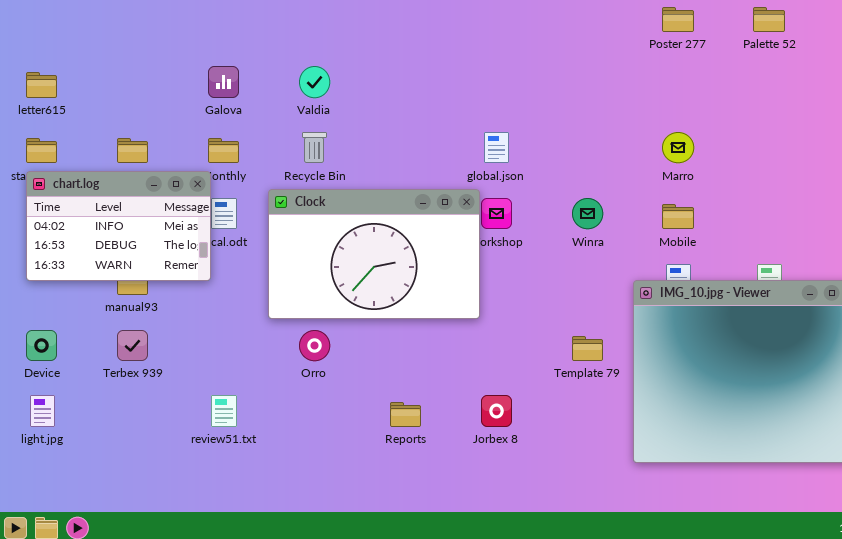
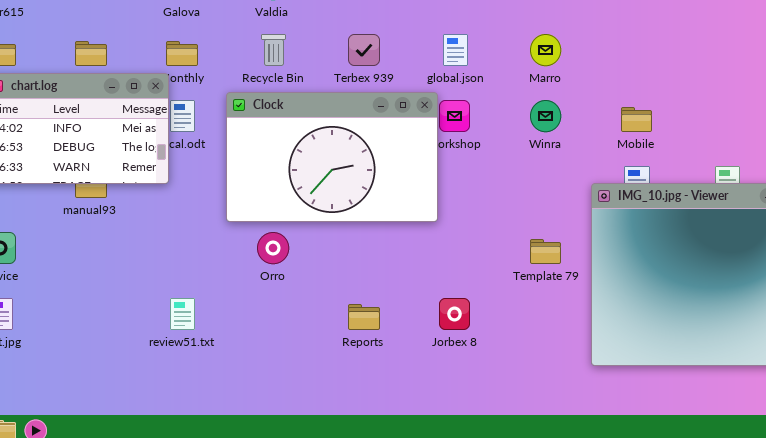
Marro: [662,132,694,163] -> [530,34,561,66], moved
Terbex 939: [117,330,148,361] -> [348,34,380,66], moved

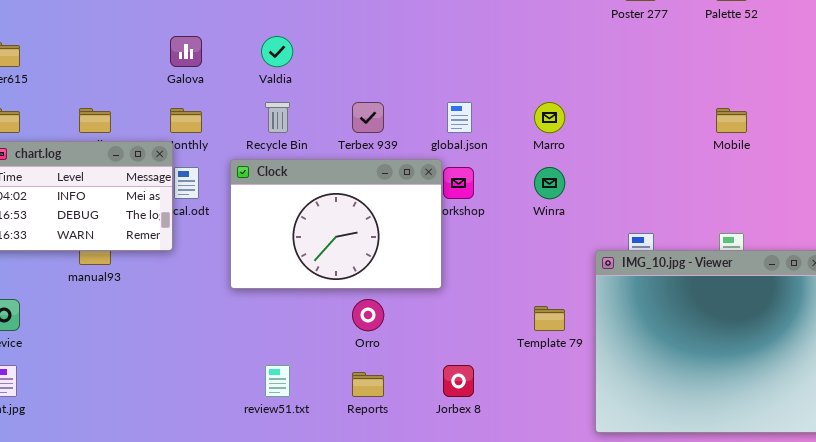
Mobile: [621,107,652,132] -> [716,108,747,133], moved
Orro: [257,232,289,264] -> [352,299,384,331], moved
review51.txt: [170,298,195,330] -> [265,365,290,397], moved

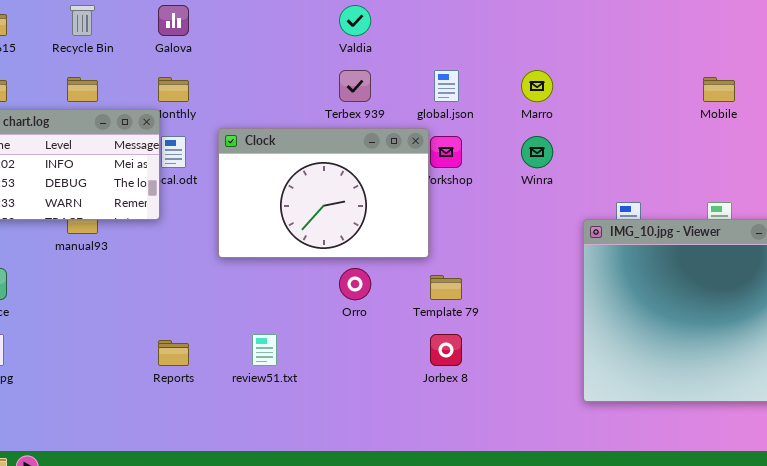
Valdia: [261,36,293,67] -> [339,5,371,36], moved
Recycle Bin: [265,102,290,133] -> [70,5,95,36], moved
Template 79: [534,306,565,331] -> [430,275,462,300], moved
Reports: [352,372,384,397] -> [158,340,189,366], moved

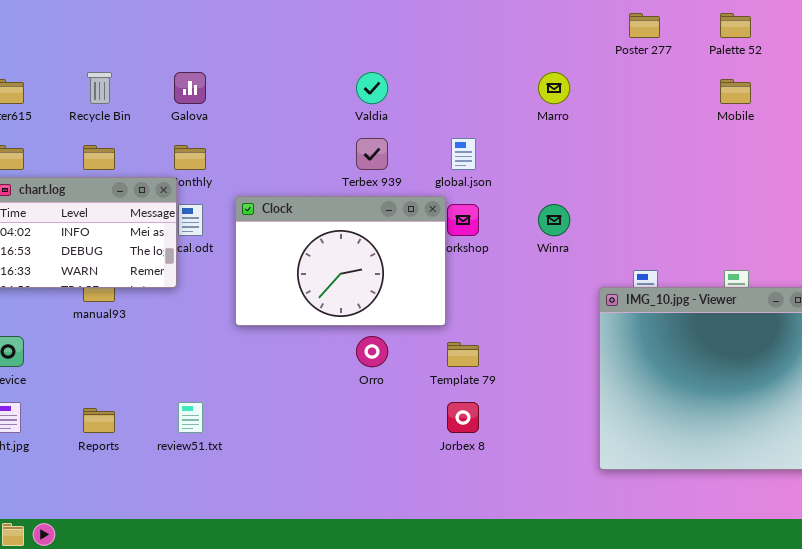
Marro: [521,70,553,102] -> [538,72,570,104], moved
Mobile: [703,77,735,102] -> [720,79,751,104], moved
review51.txt: [252,334,277,366] -> [178,402,203,433], moved
Reports: [158,340,189,366] -> [83,408,115,433], moved

